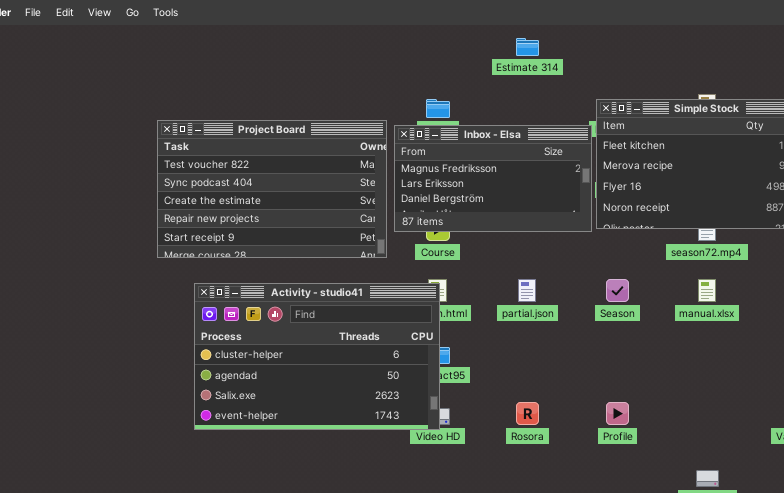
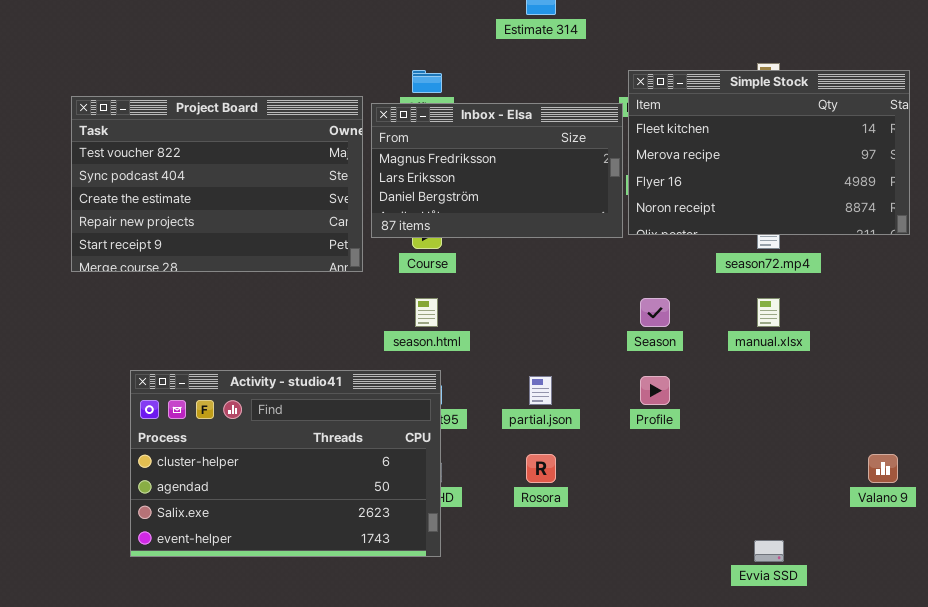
partial.json: [518,279,536,302] -> [529,376,552,405], moved
Activity - studio41: [194,283,440,430] -> [130,370,441,557], moved
Profile: [606,402,629,425] -> [640,376,670,405], moved

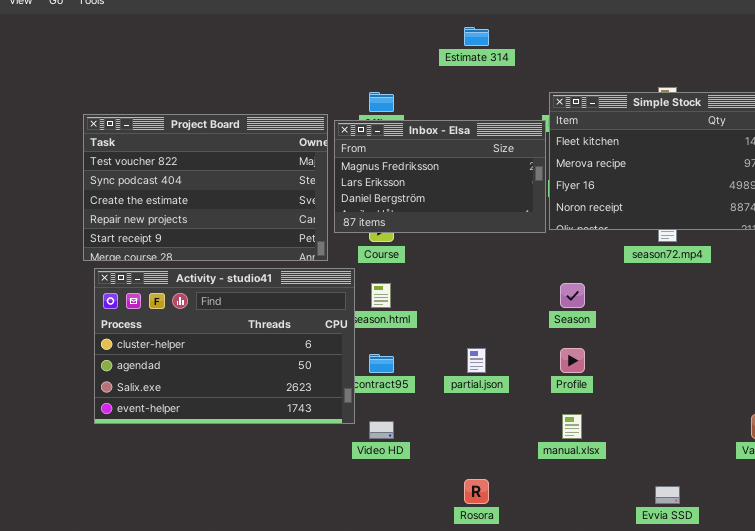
manual.xlsx: [757,298,780,327] -> [562,414,582,439], moved
Activity - studio41: [130,370,441,557] -> [94,268,355,424], moved
Rosora: [526,454,556,483] -> [464,479,489,504], moved

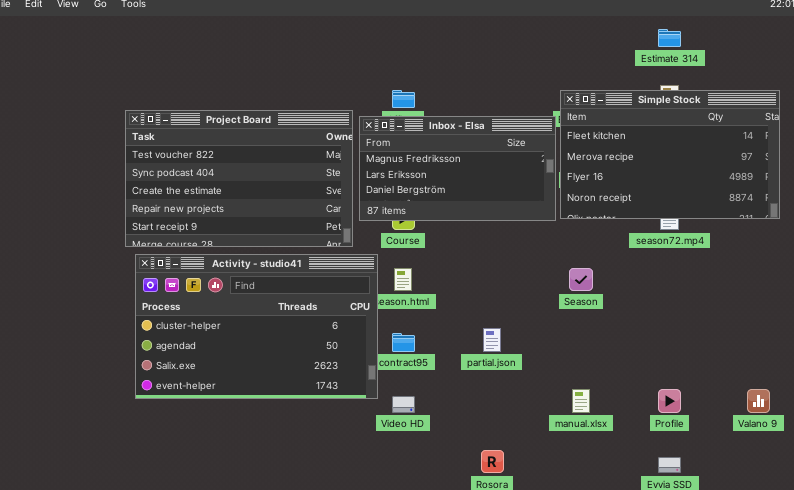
Estimate 314: [464,27,489,46] -> [658,29,681,47], moved
Profile: [560,348,585,373] -> [658,389,681,413], moved

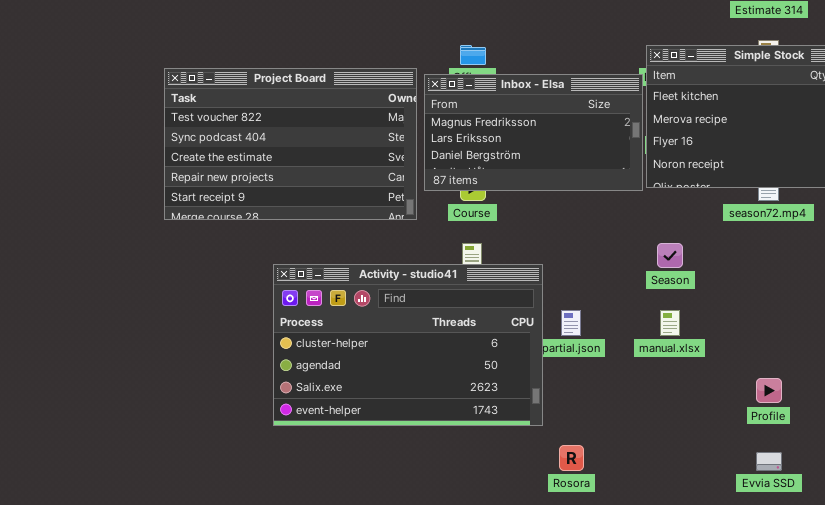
Activity - studio41: [135,254,378,399] -> [273,264,543,426], moved
manual.xlsx: [572,389,590,413] -> [660,310,680,336], moved

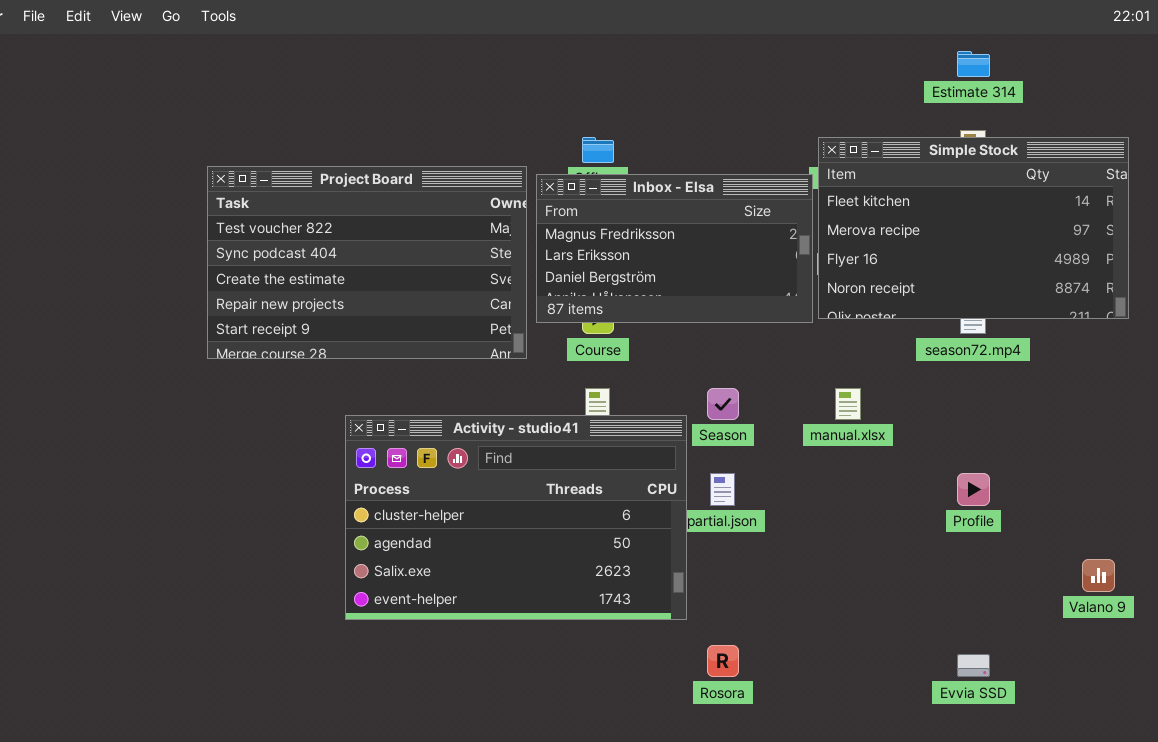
Season: [657,243,683,268] -> [707,388,739,420], moved
manual.xlsx: [660,310,680,336] -> [835,388,861,420], moved
Profile: [756,378,782,403] -> [957,473,990,506], moved

